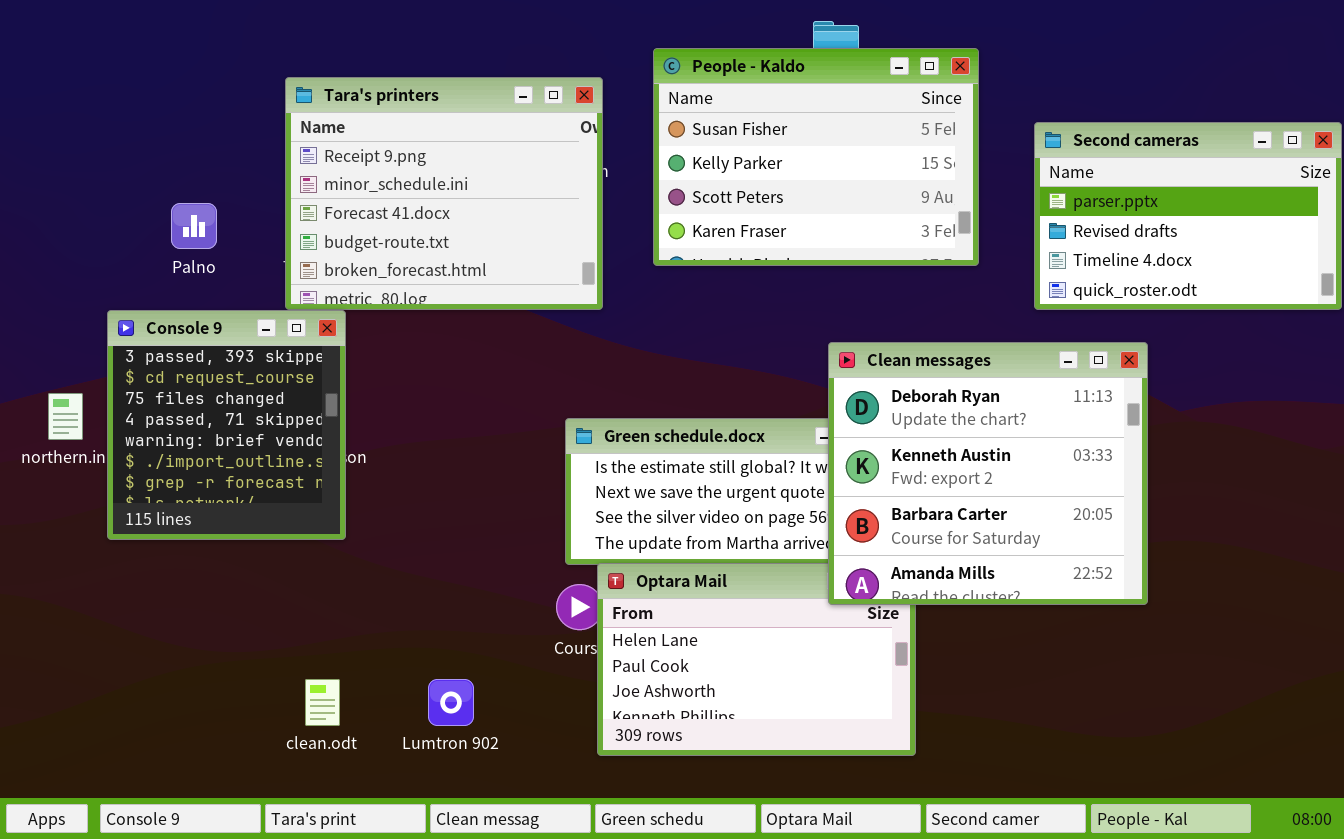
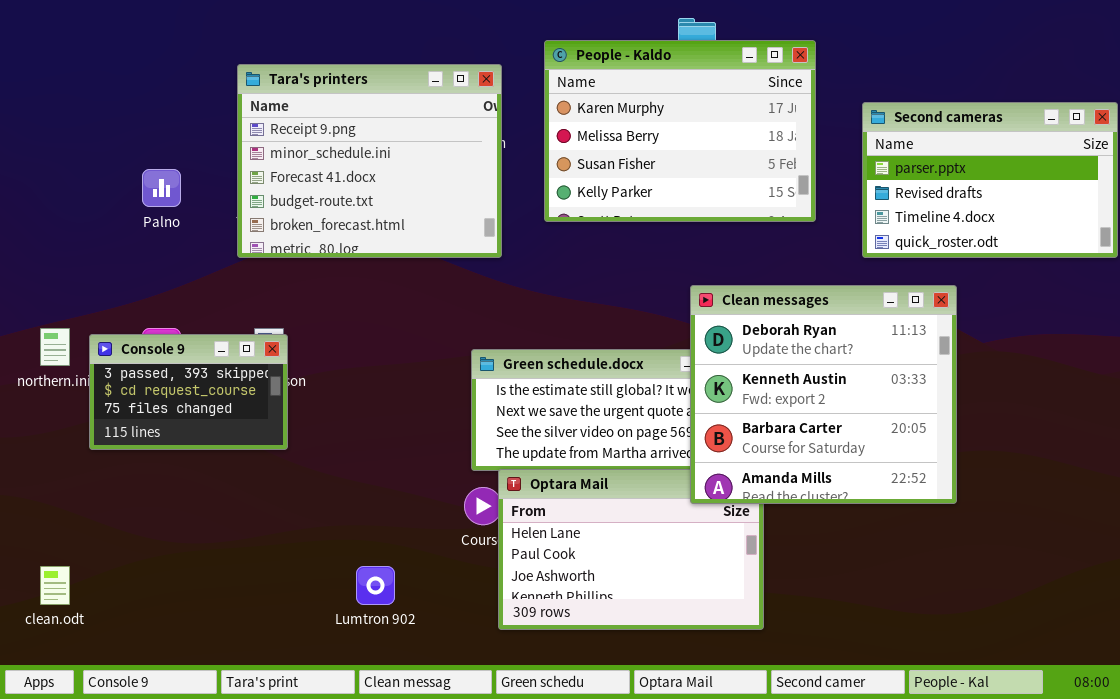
People - Kaldo: [653,48,979,266] -> [544,40,816,222], scrolled up 2 rows
Console 9: [107,310,346,540] -> [89,334,288,450], resized
clean.odt: [305,679,340,726] -> [40,566,70,605], moved

